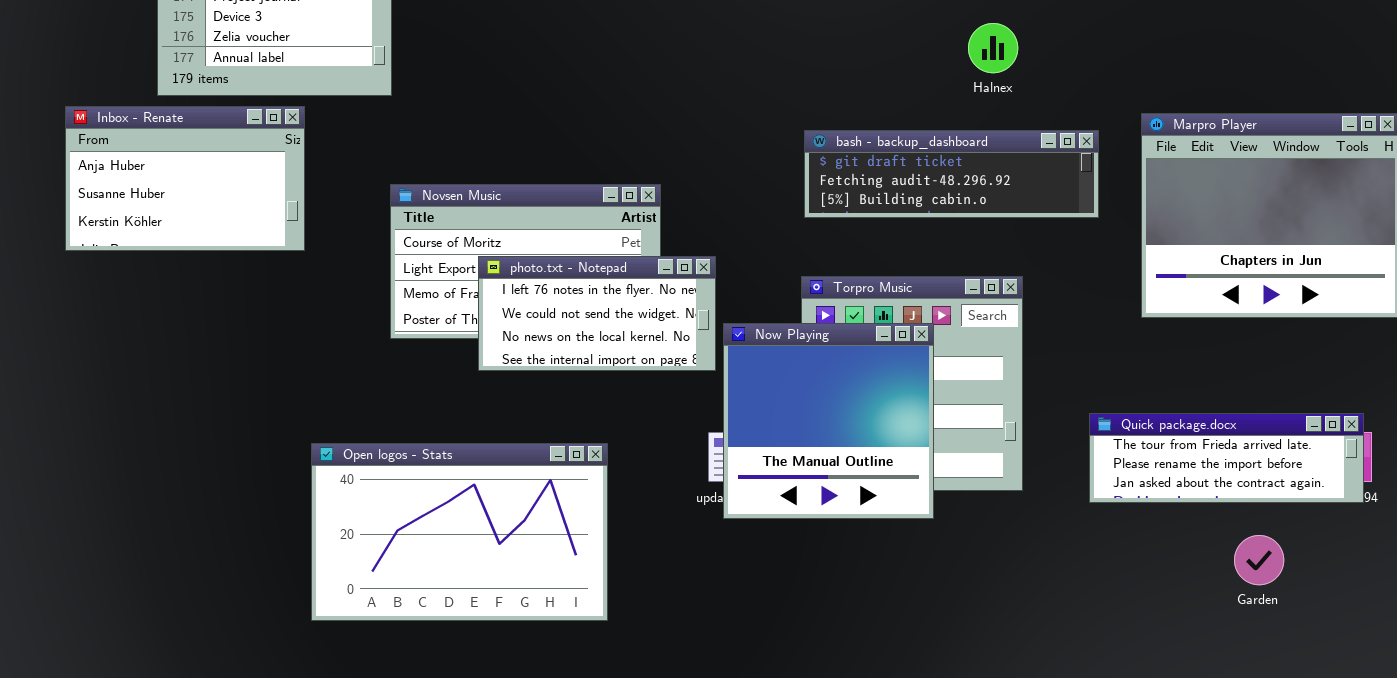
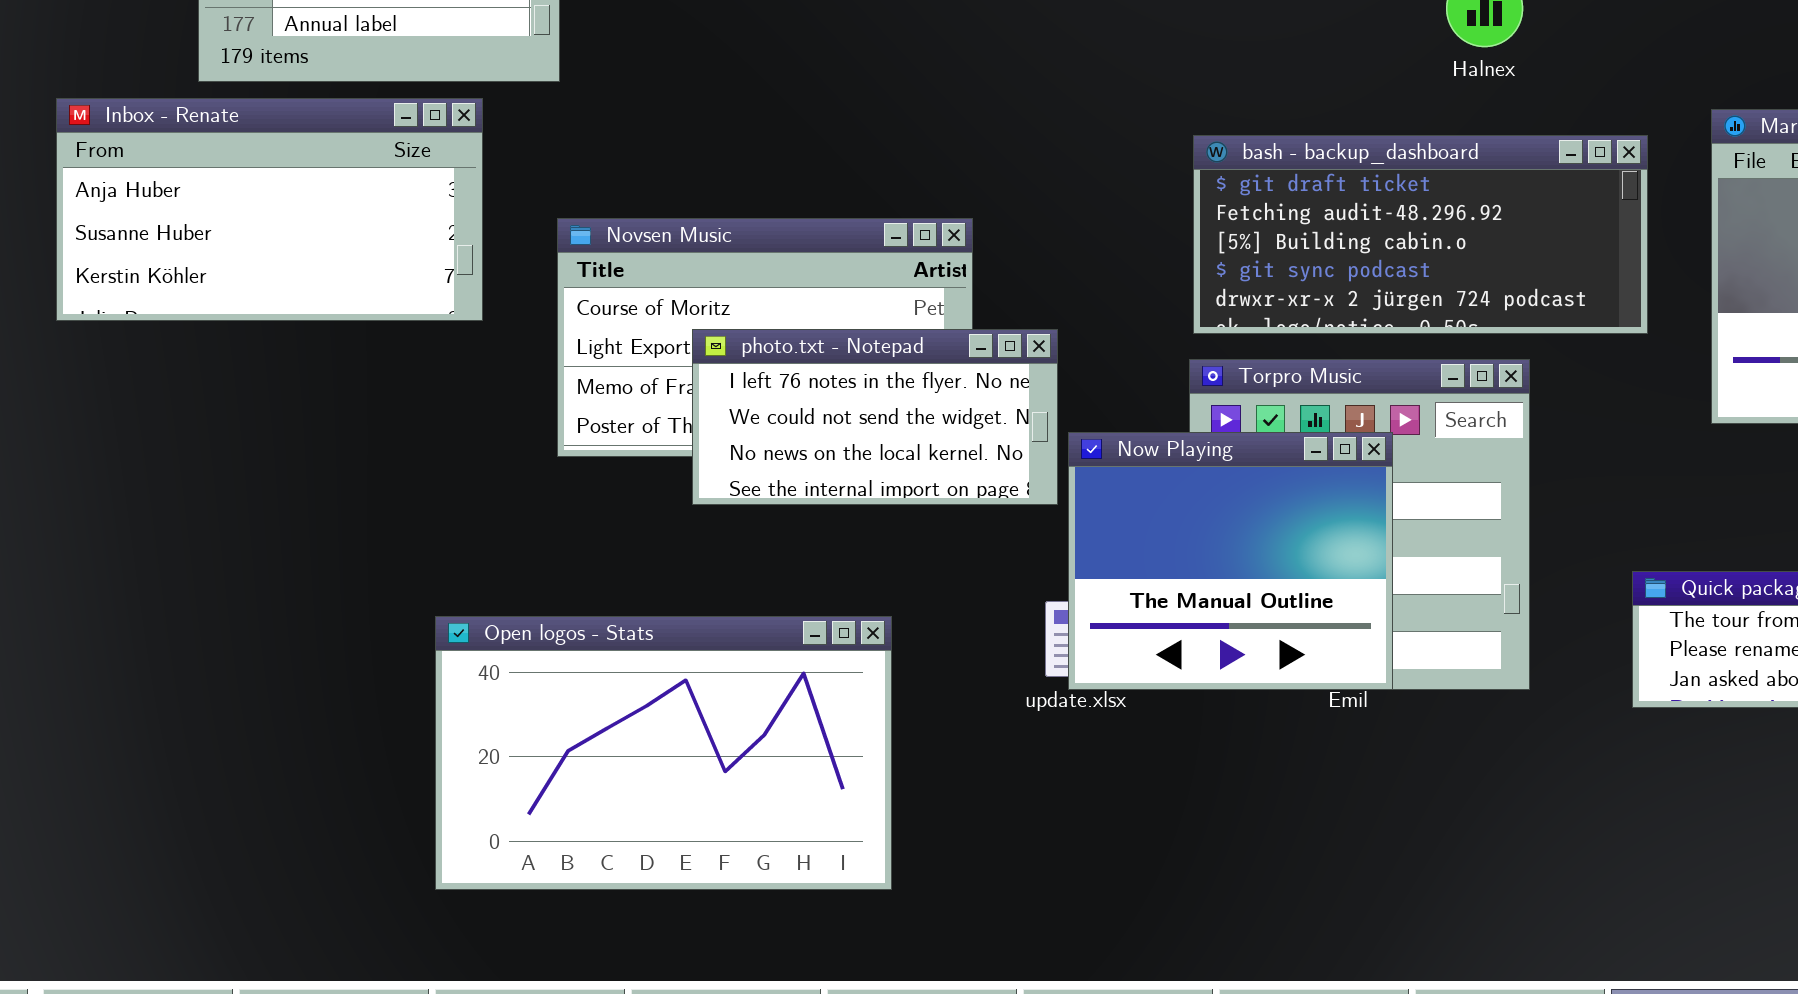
Inbox - Renate: [65,106,305,251] -> [56,98,483,321], resized
bash - backup_dashboard: [804,130,1099,218] -> [1193,135,1648,334], resized
Now Playing: [723,323,934,519] -> [1068,432,1393,690], resized

